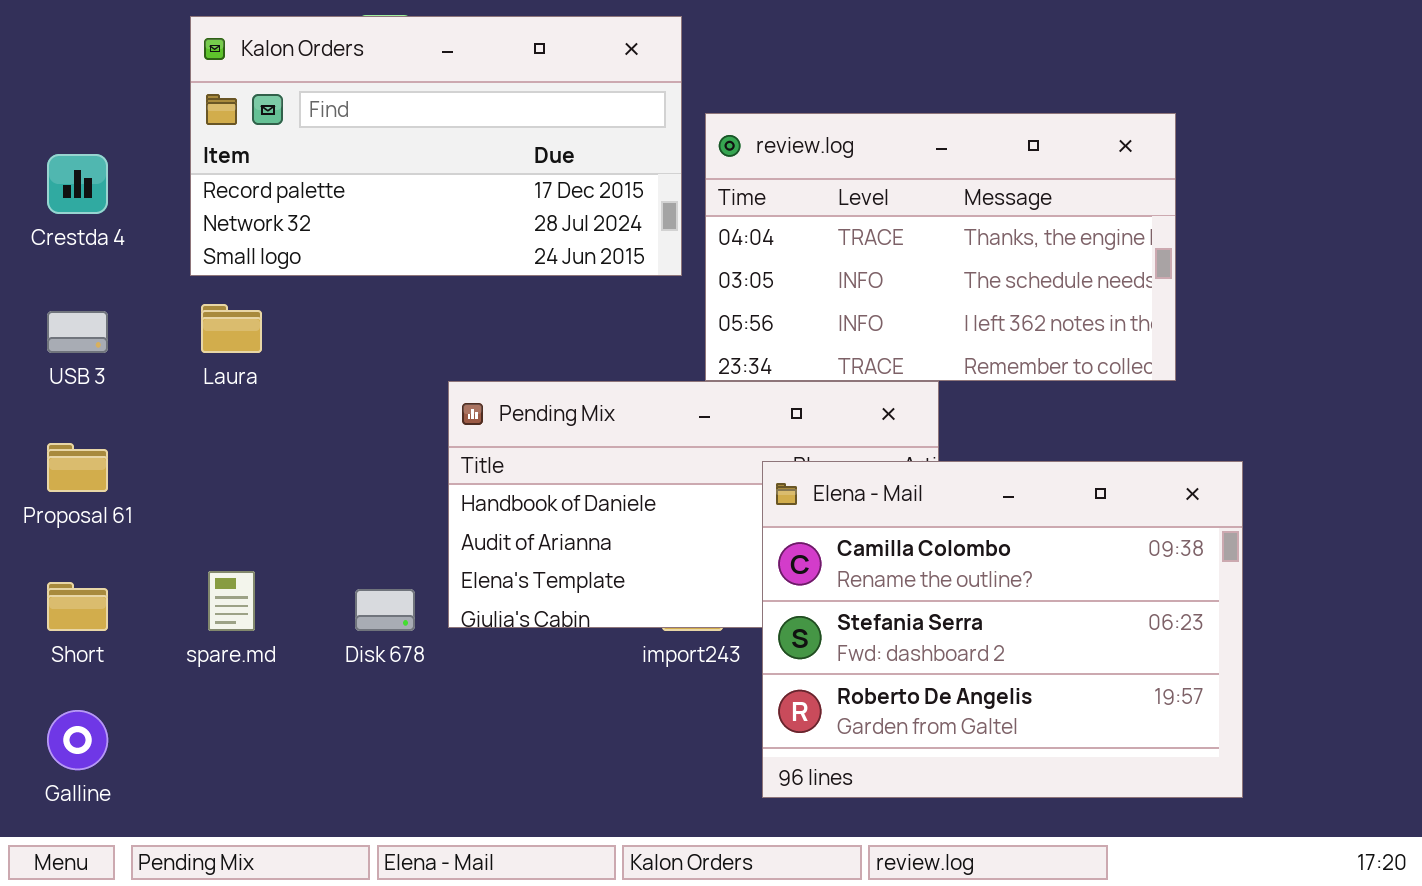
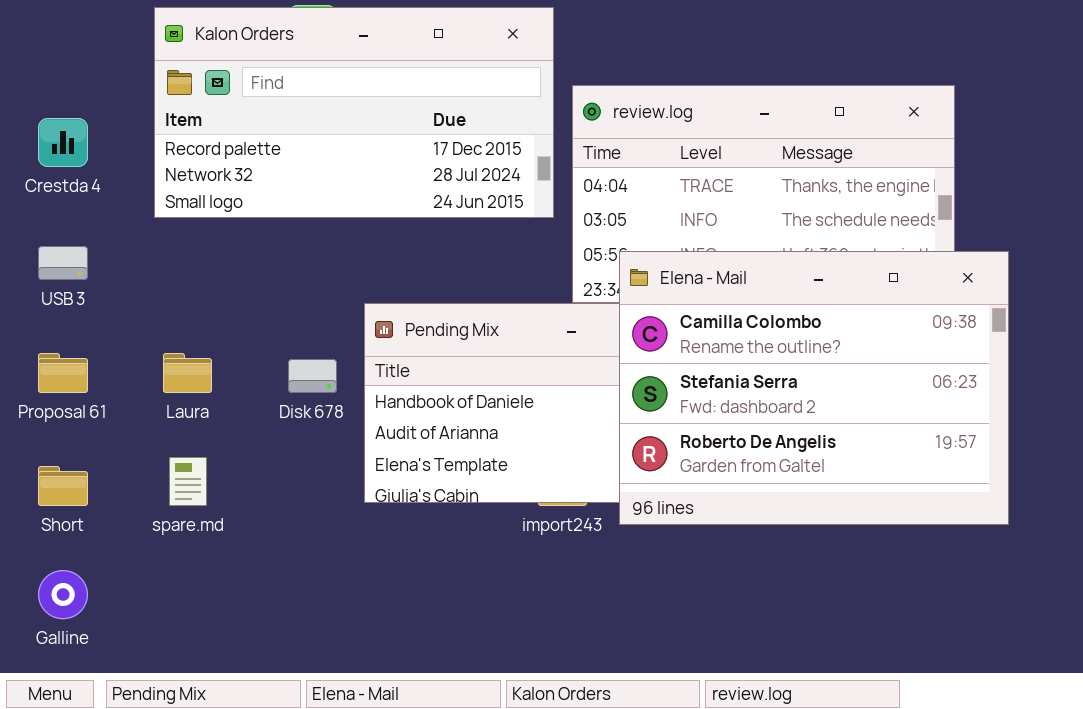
Laura: [201,304,262,353] -> [163,353,212,393], moved
Elena - Mail: [762,461,1243,798] -> [619,251,1009,525], moved
Disk 678: [355,589,415,631] -> [288,359,337,393], moved

